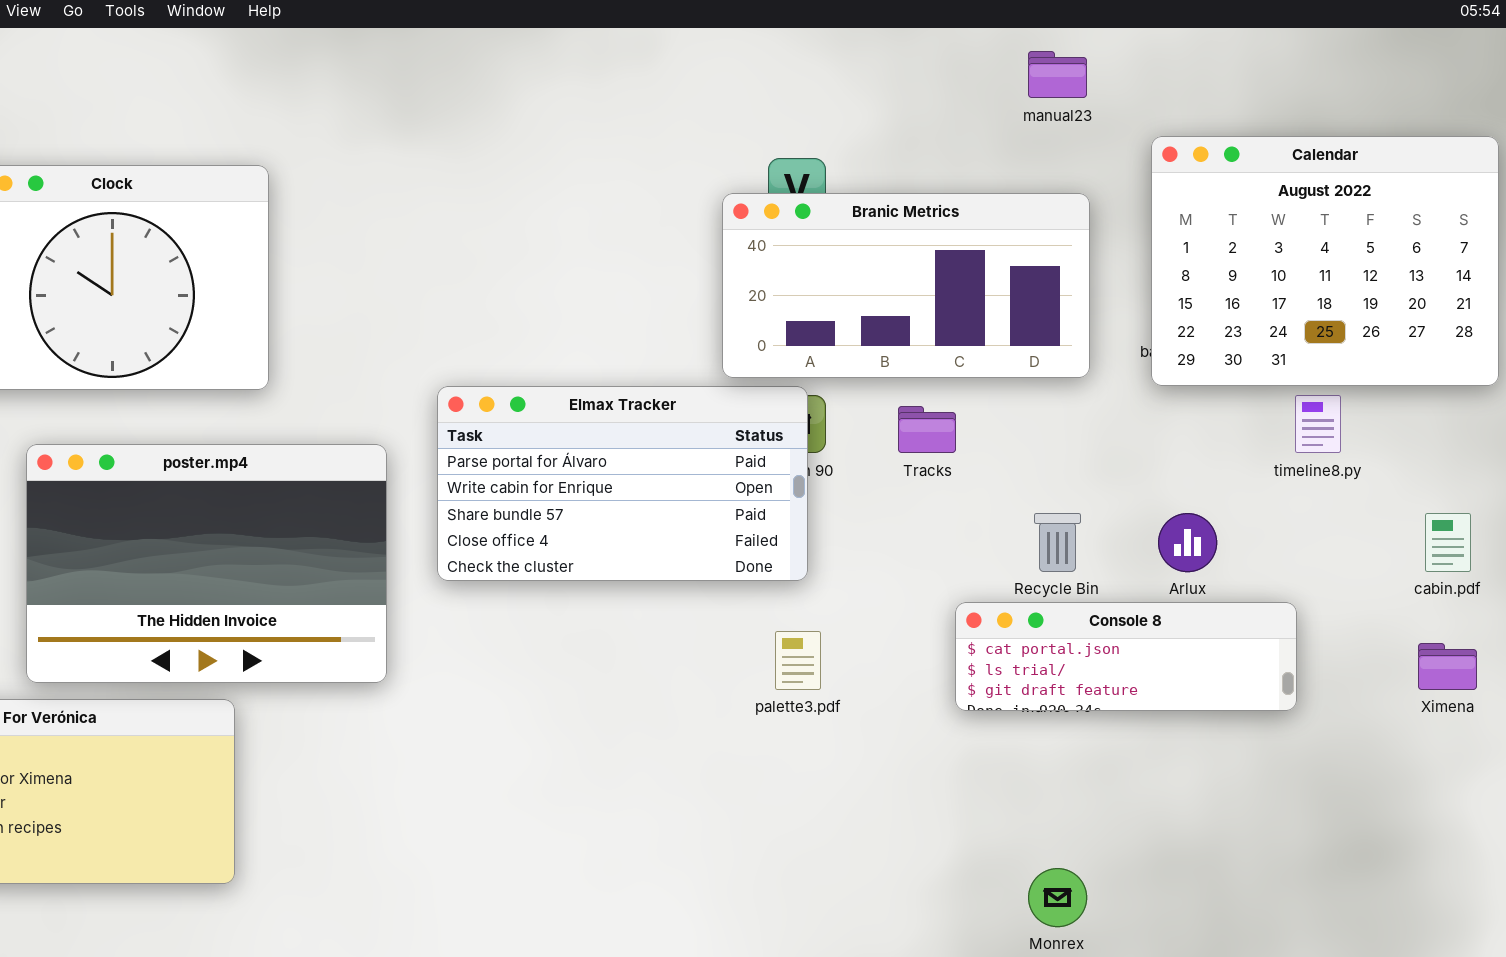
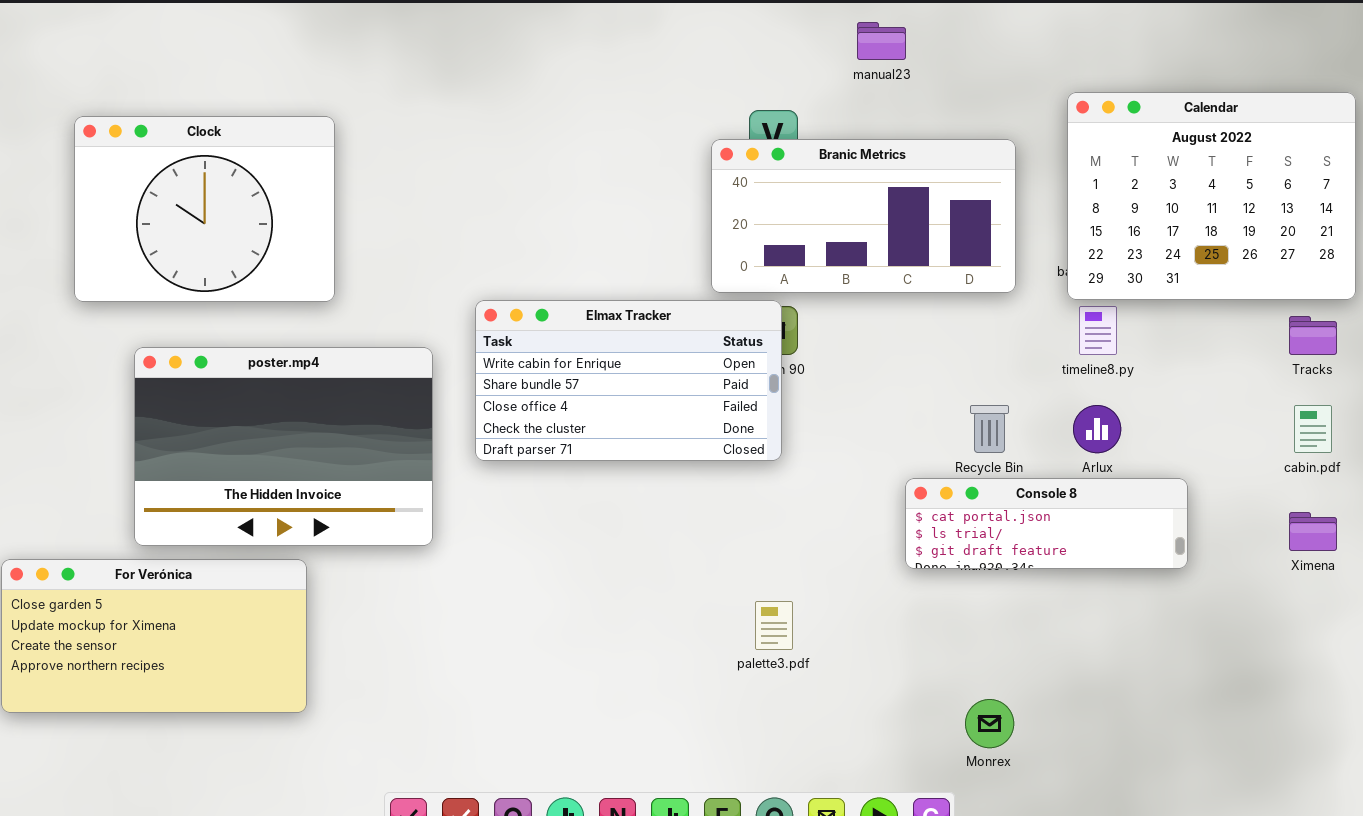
manual23: [1028,51,1087,98] -> [857,22,906,60], moved
Elmax Tracker: [437,386,808,581] -> [475,300,782,461], scrolled down 1 row
timeline8.py: [1295,395,1341,453] -> [1079,306,1117,355], moved
Tracks: [898,406,956,453] -> [1289,316,1337,355], moved
palette3.pdf: [775,631,821,690] -> [755,601,793,650], moved

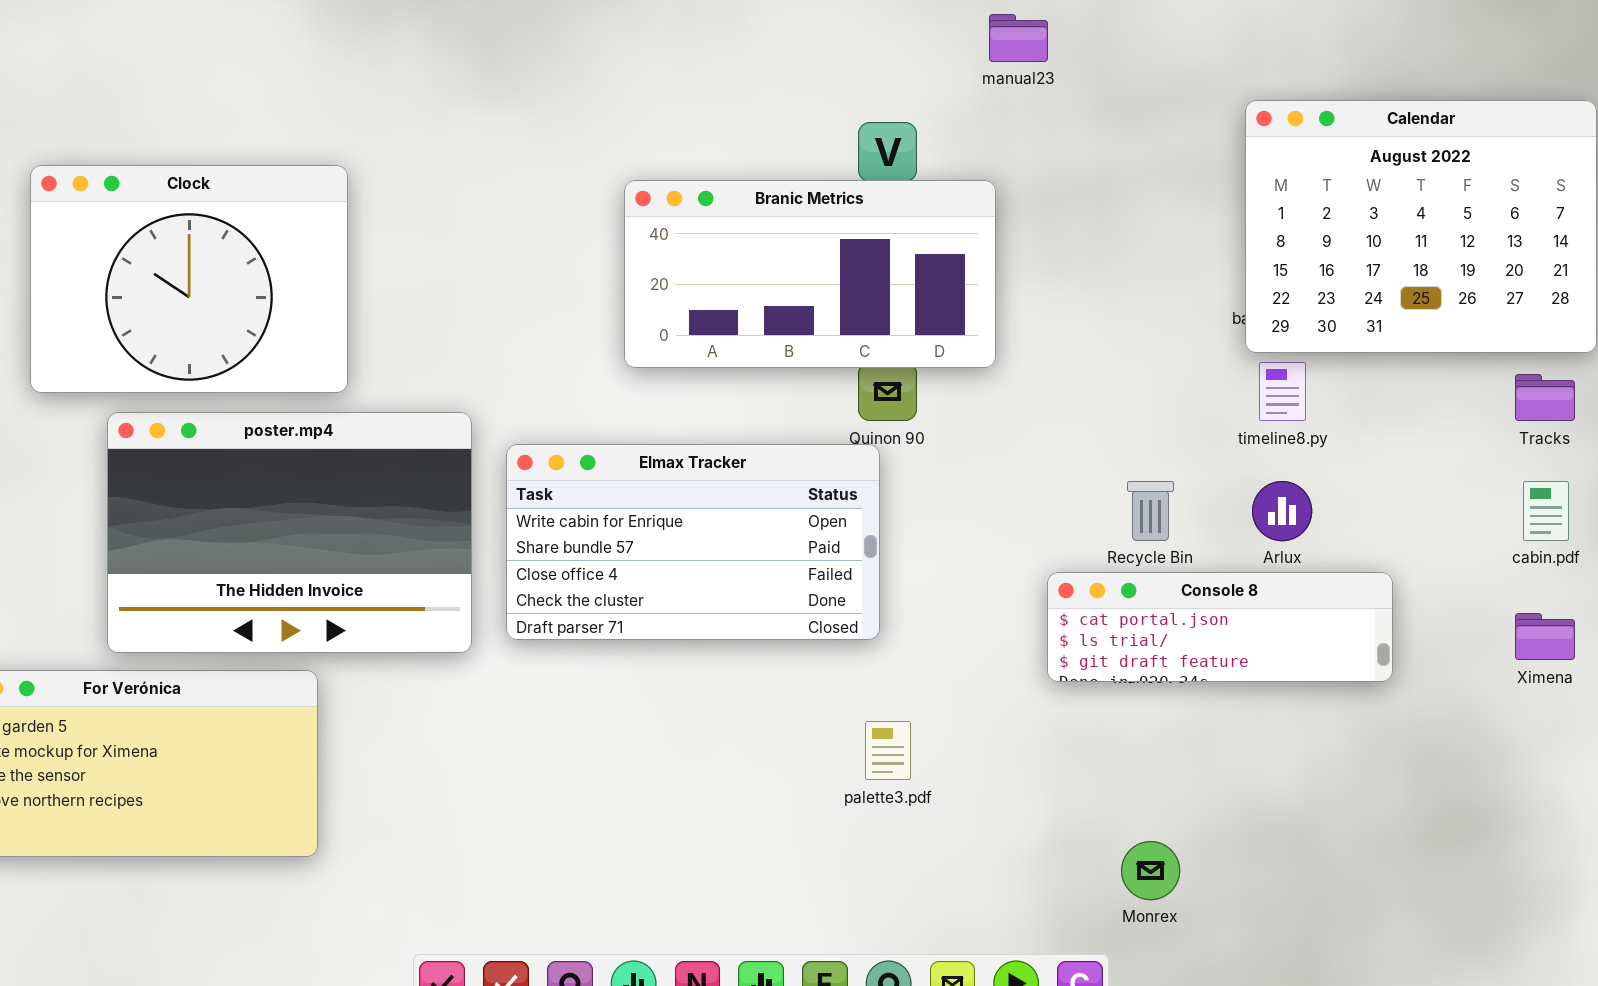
Clock: [74,116,335,302] -> [30,165,348,393], moved
Branic Metrics: [711,139,1016,293] -> [624,180,996,368], moved
Elmax Tracker: [475,300,782,461] -> [506,444,880,640], moved

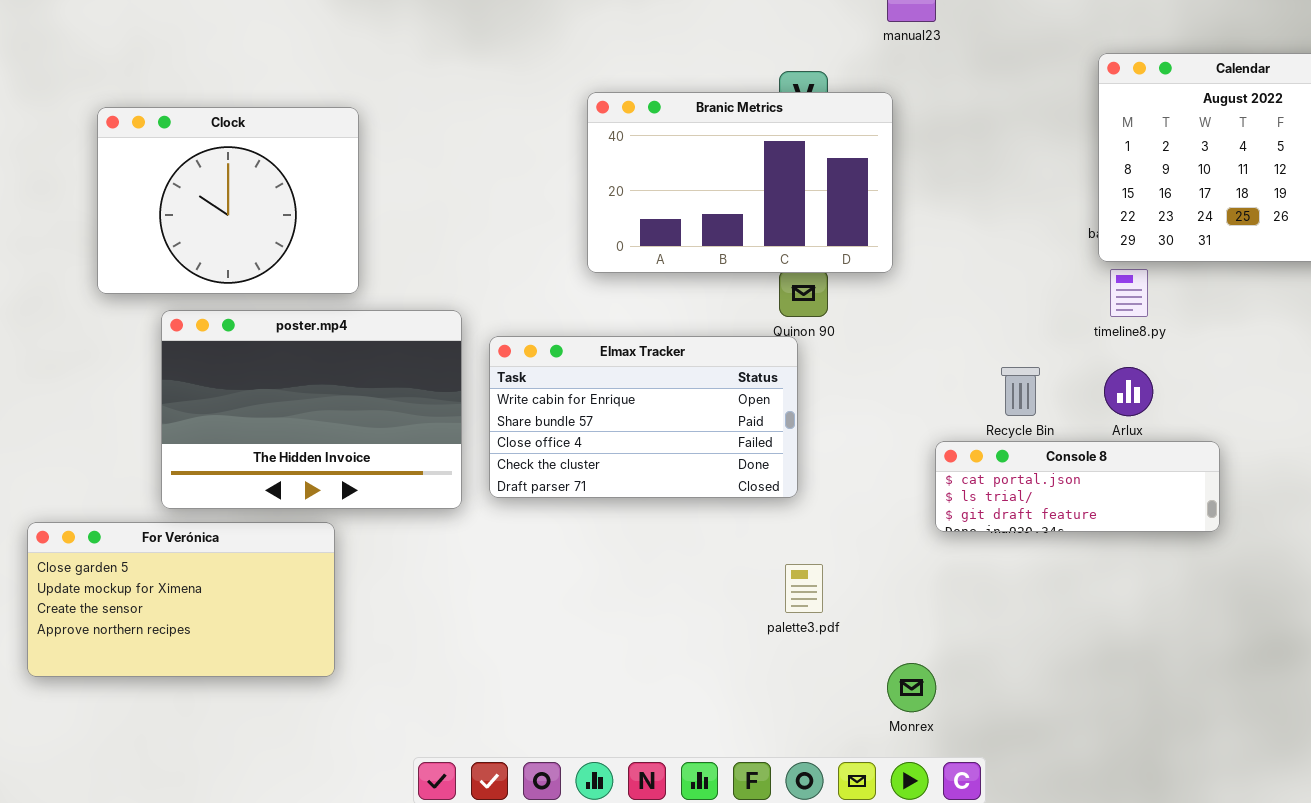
Branic Metrics: [624,180,996,368] -> [587,92,893,273], resized
Monrex: [1121,841,1180,900] -> [887,663,936,712], moved

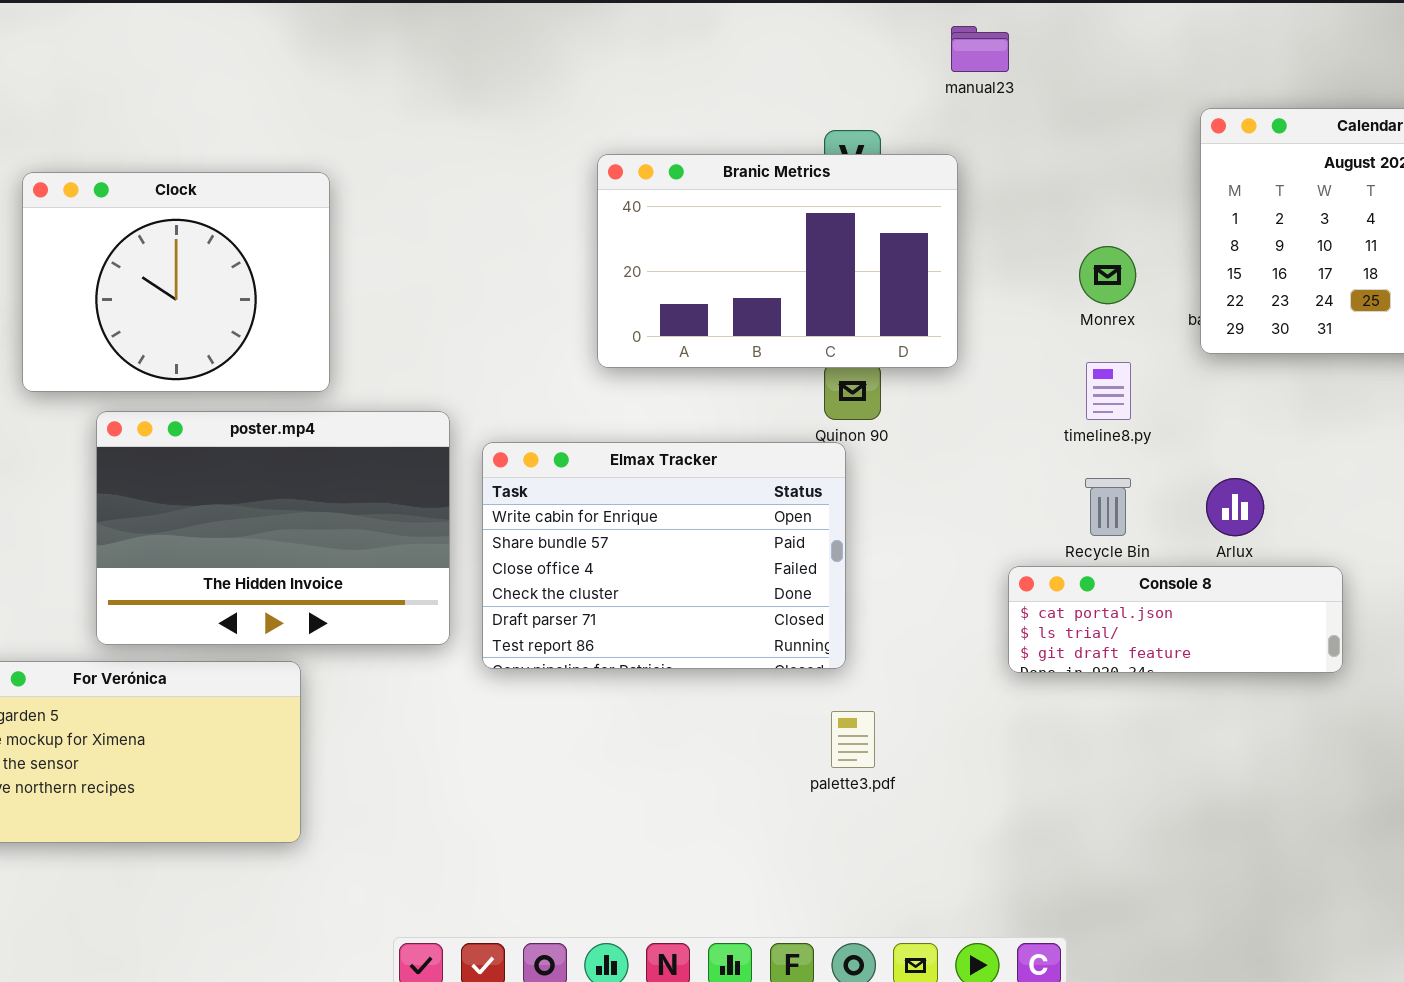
timeline8.py: [1110,269,1148,317] -> [1086,362,1131,420], moved
Elmax Tracker: [489,336,798,498] -> [482,442,846,669], resized
Monrex: [887,663,936,712] -> [1079,246,1136,304], moved

